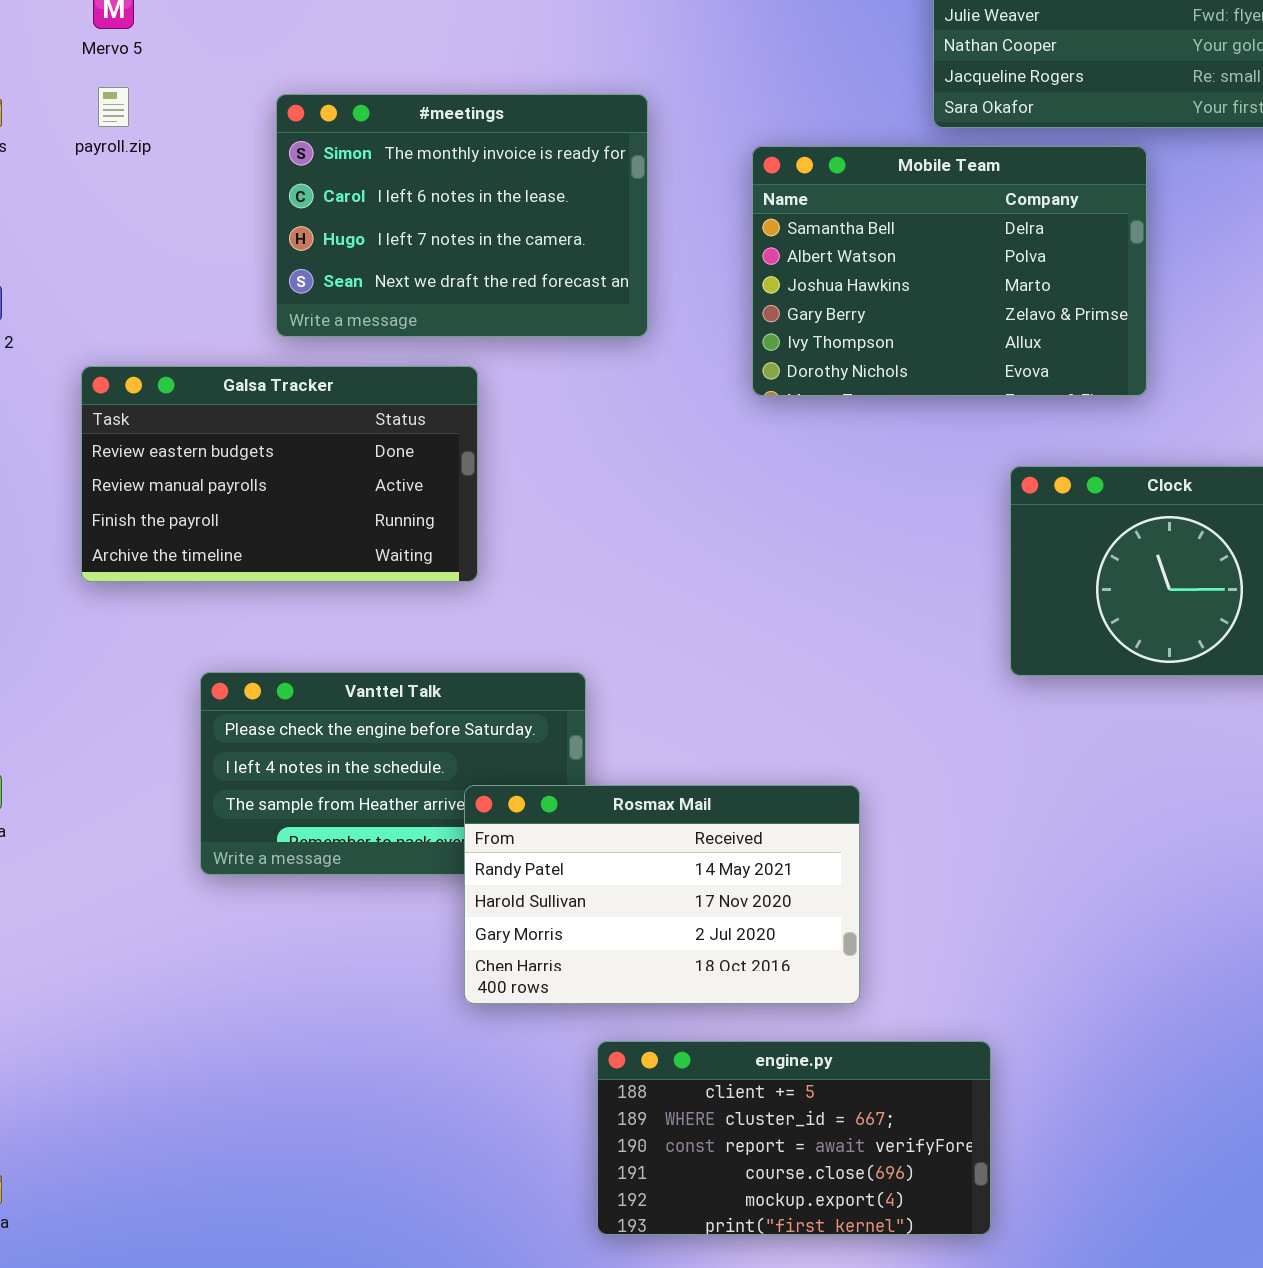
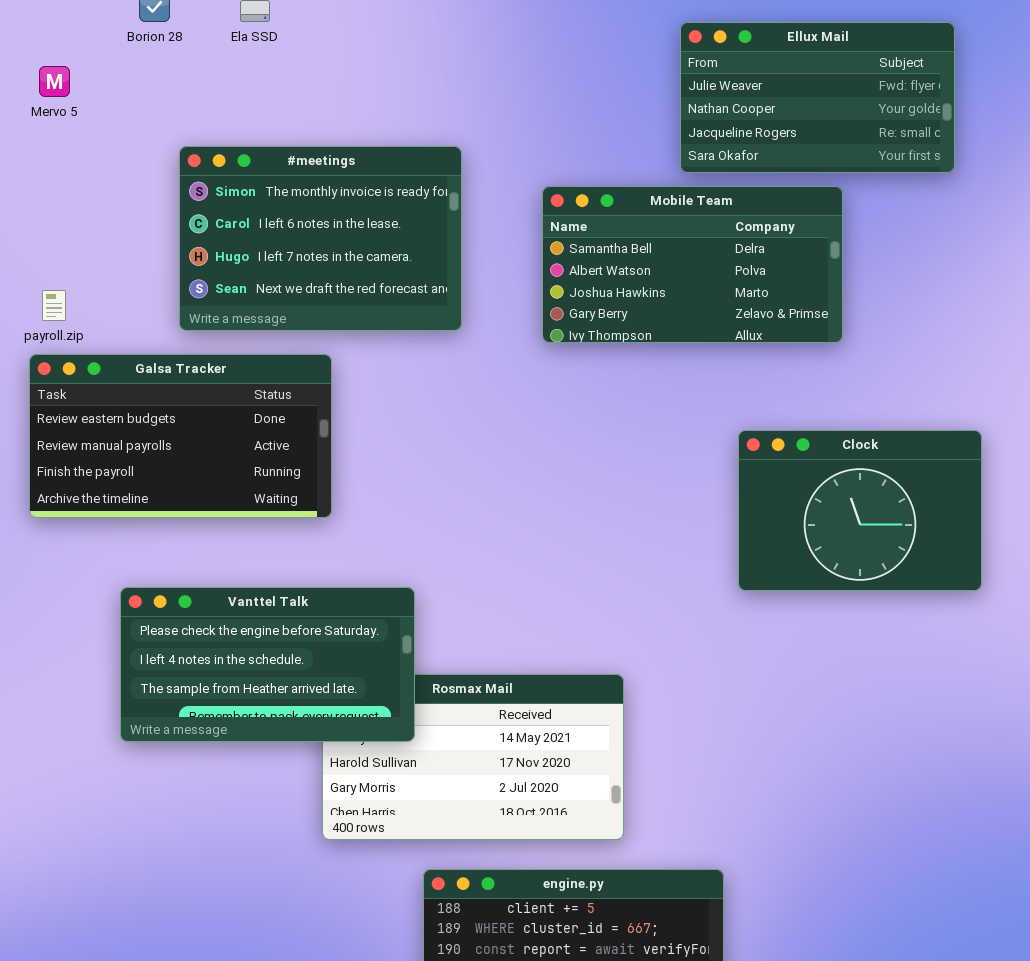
payroll.zip: [98,87,129,127] -> [42,290,66,321], moved
Mobile Team: [752,146,1147,396] -> [542,186,843,343], resized
Vanttel Talk: [200,672,586,875] -> [120,587,415,742], raised

